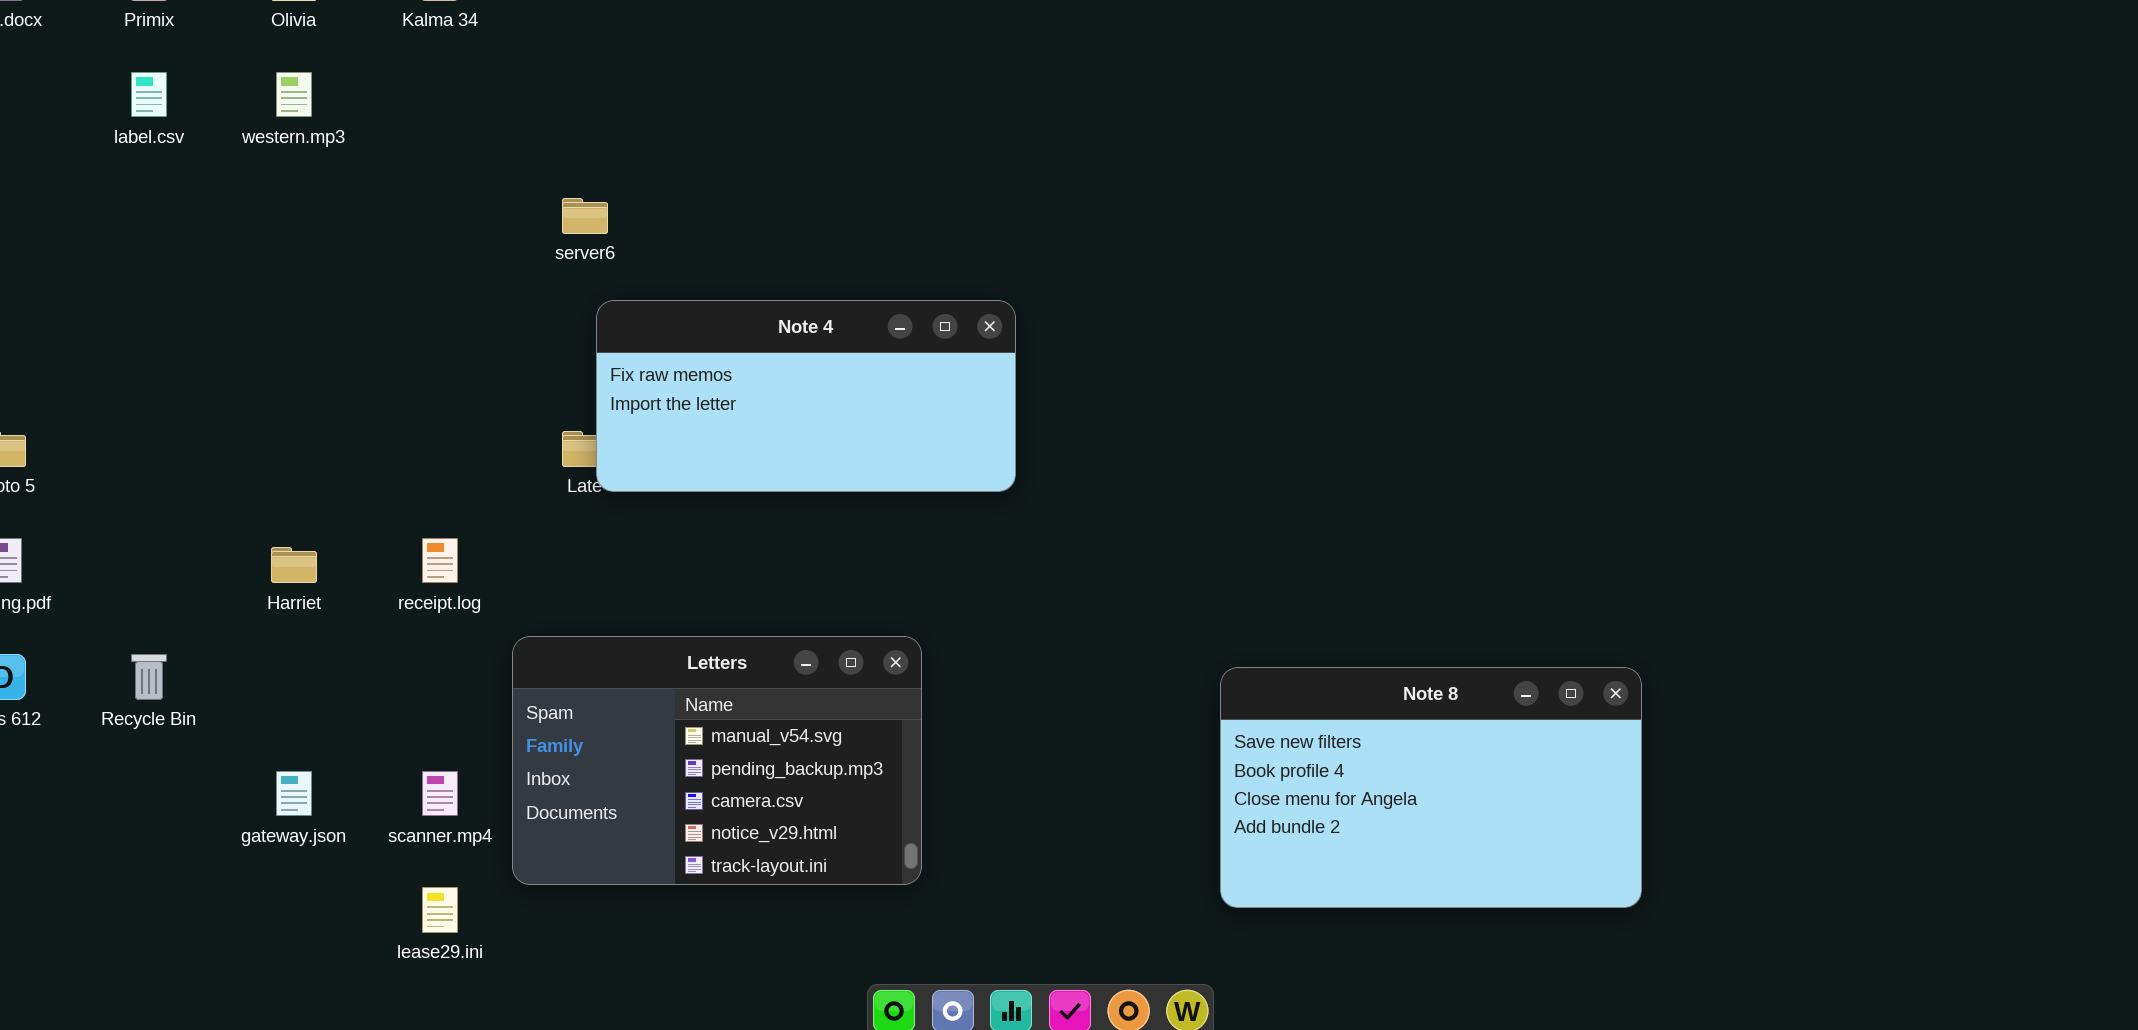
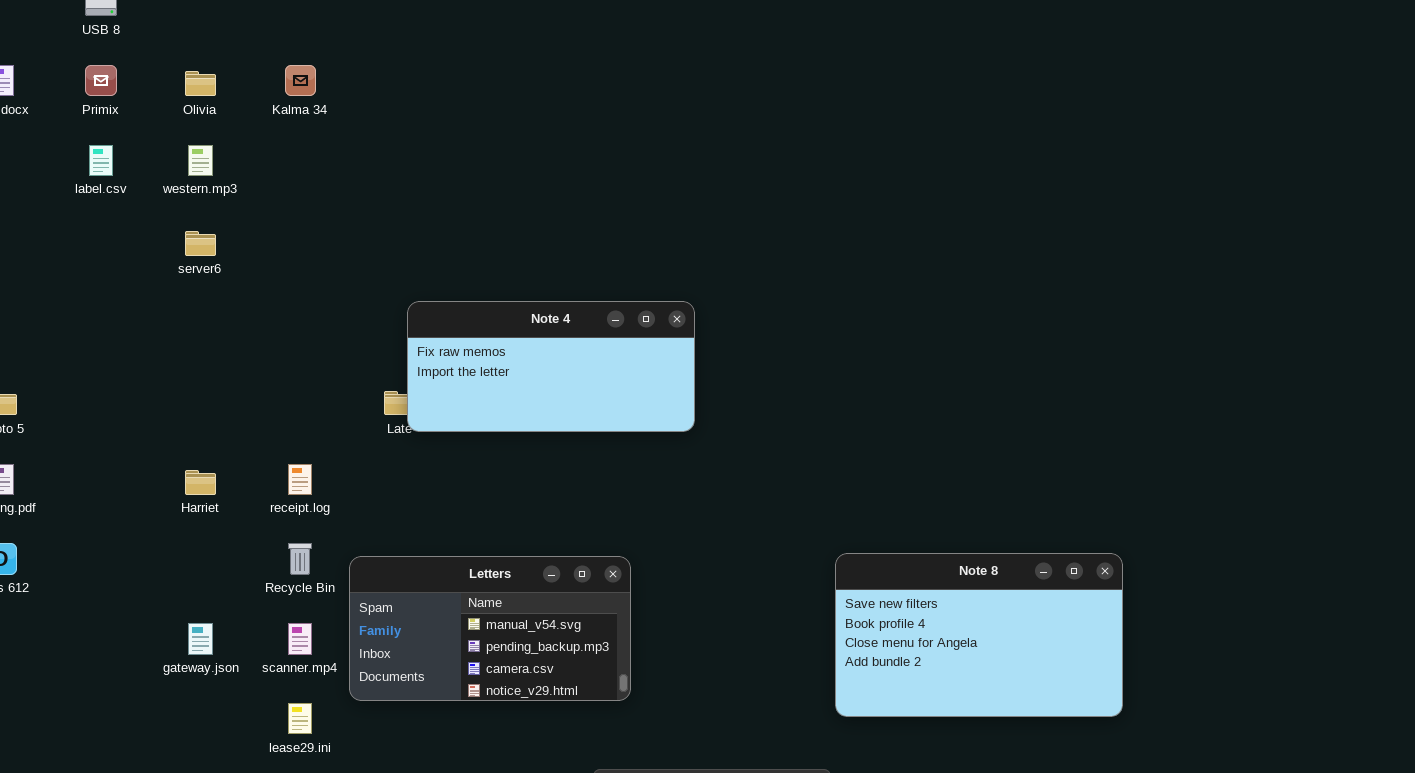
server6: [562,198,608,234] -> [185,231,216,256], moved
Letters: [512,636,922,885] -> [349,556,631,701], resized
Recycle Bin: [131,654,167,700] -> [288,543,312,575], moved

